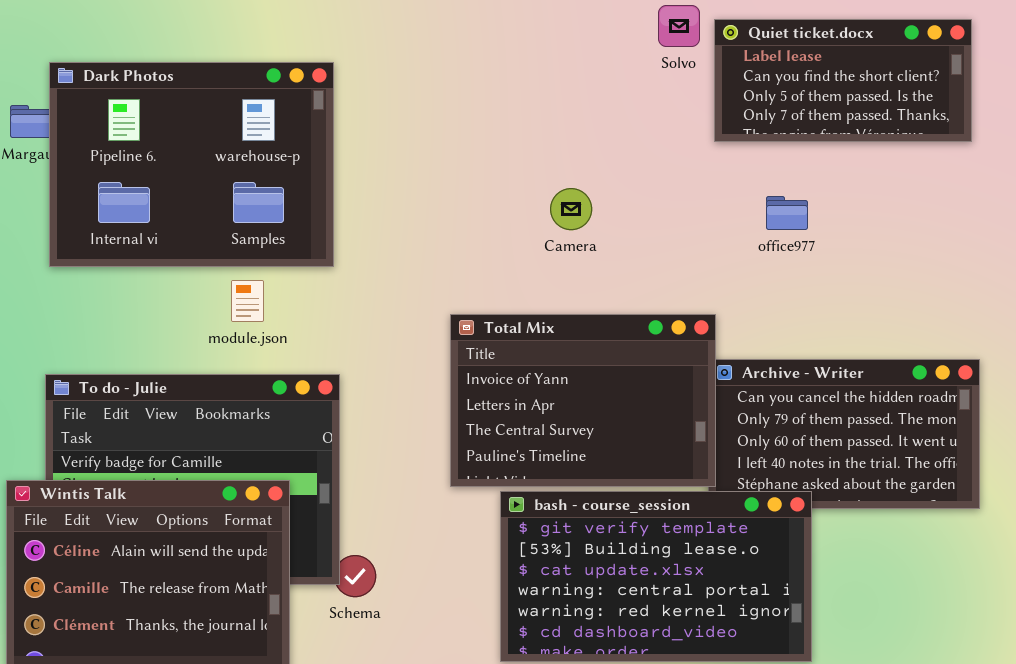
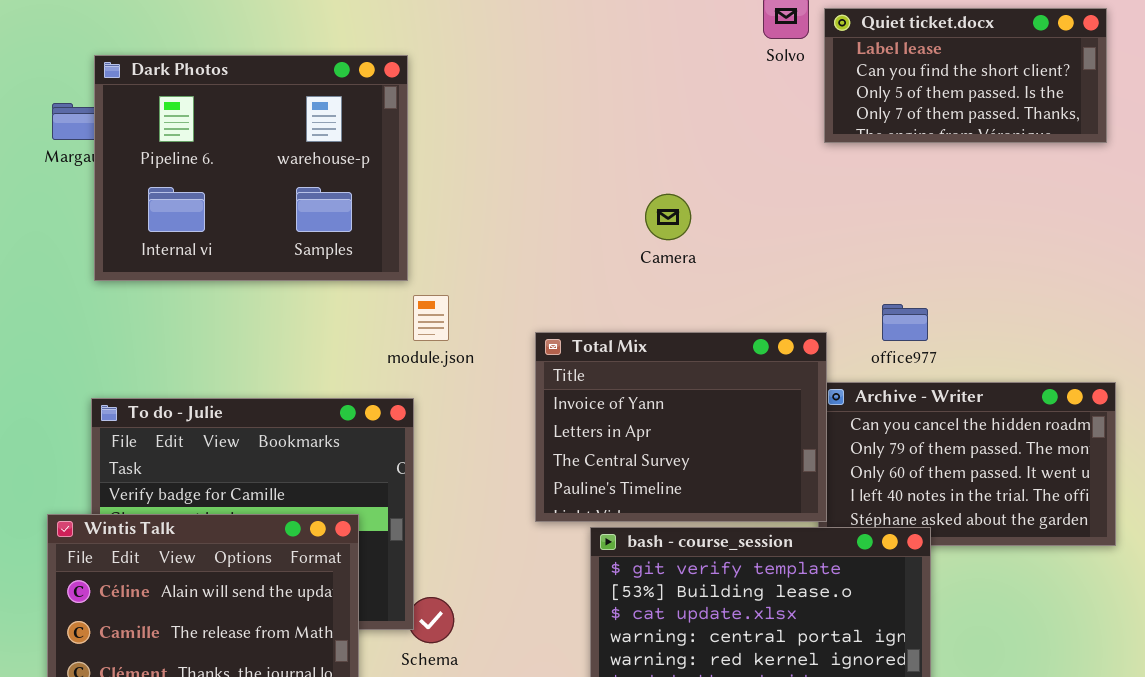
office977: [766,196,808,230] -> [882,304,928,341], moved
module.json: [231,280,264,322] -> [413,295,449,341], moved

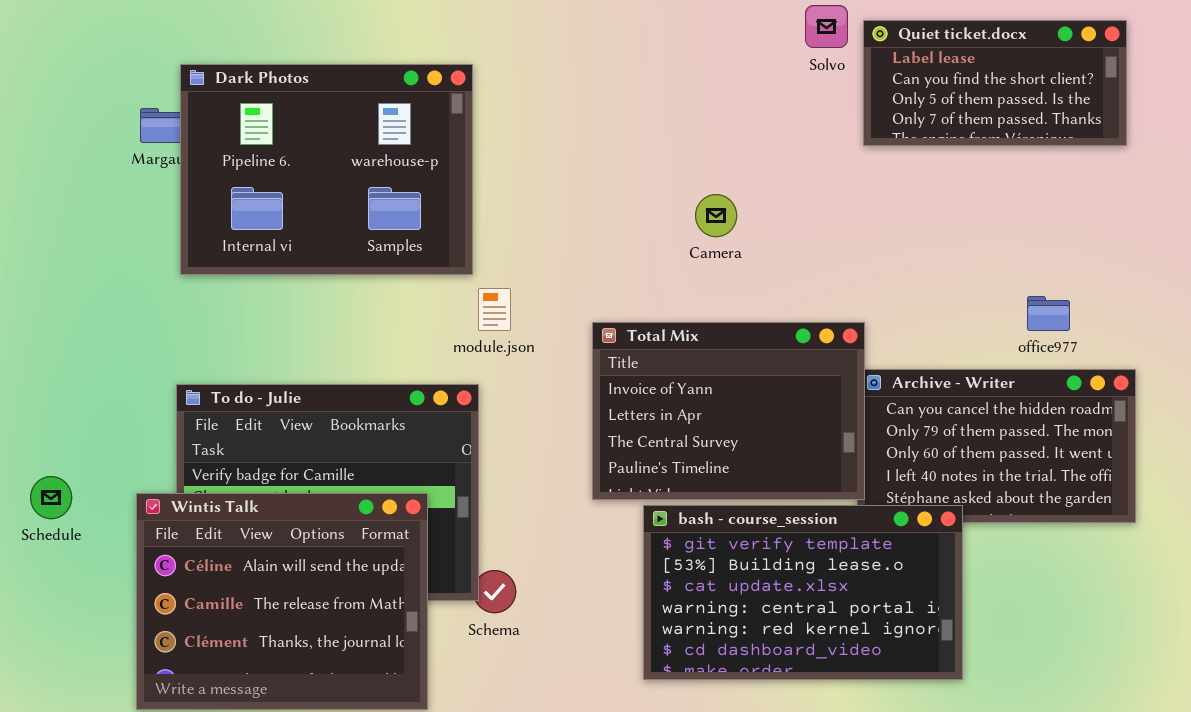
office977: [882,304,928,341] -> [1027,296,1070,331], moved

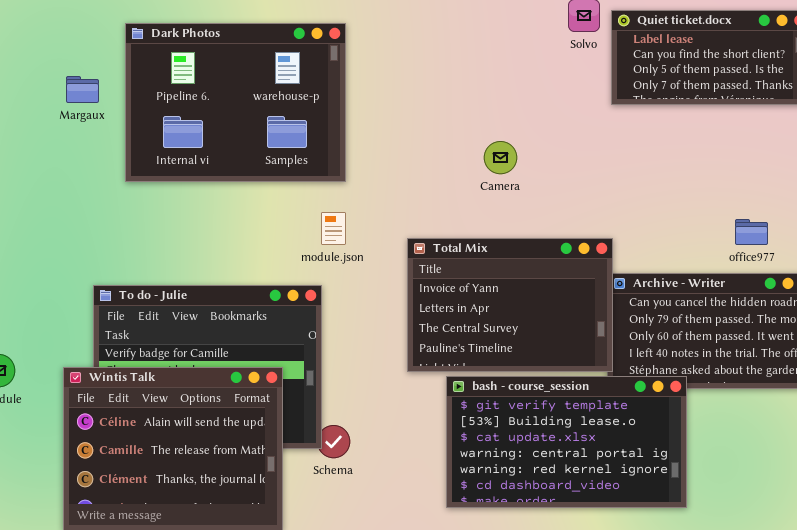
Dark Photos: [180,64,473,275] -> [125,23,346,182], moved

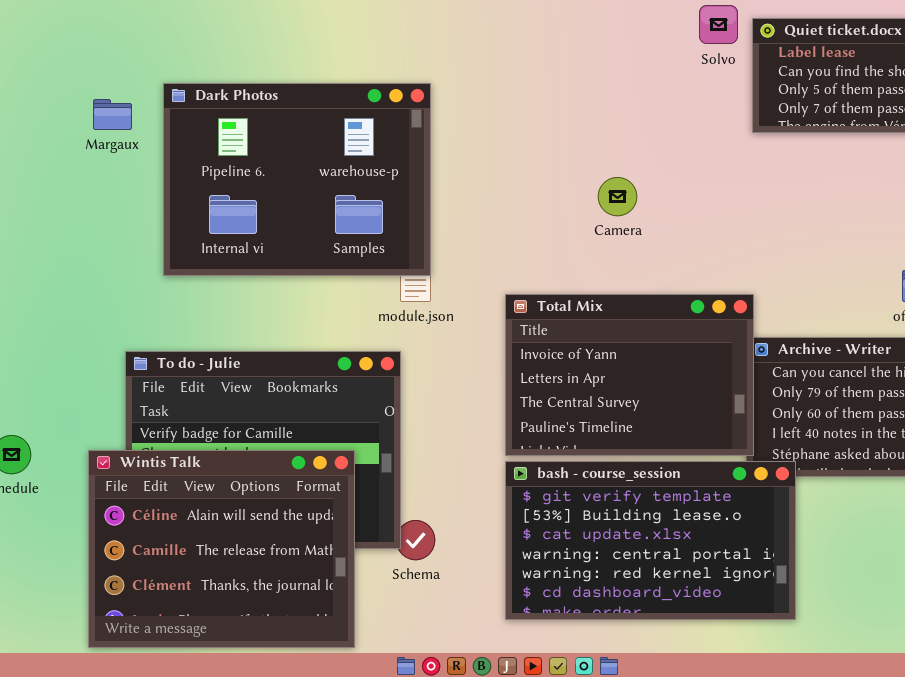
Dark Photos: [125,23,346,182] -> [163,83,431,276], moved
bash - course_session: [446,376,687,508] -> [505,461,796,620], moved

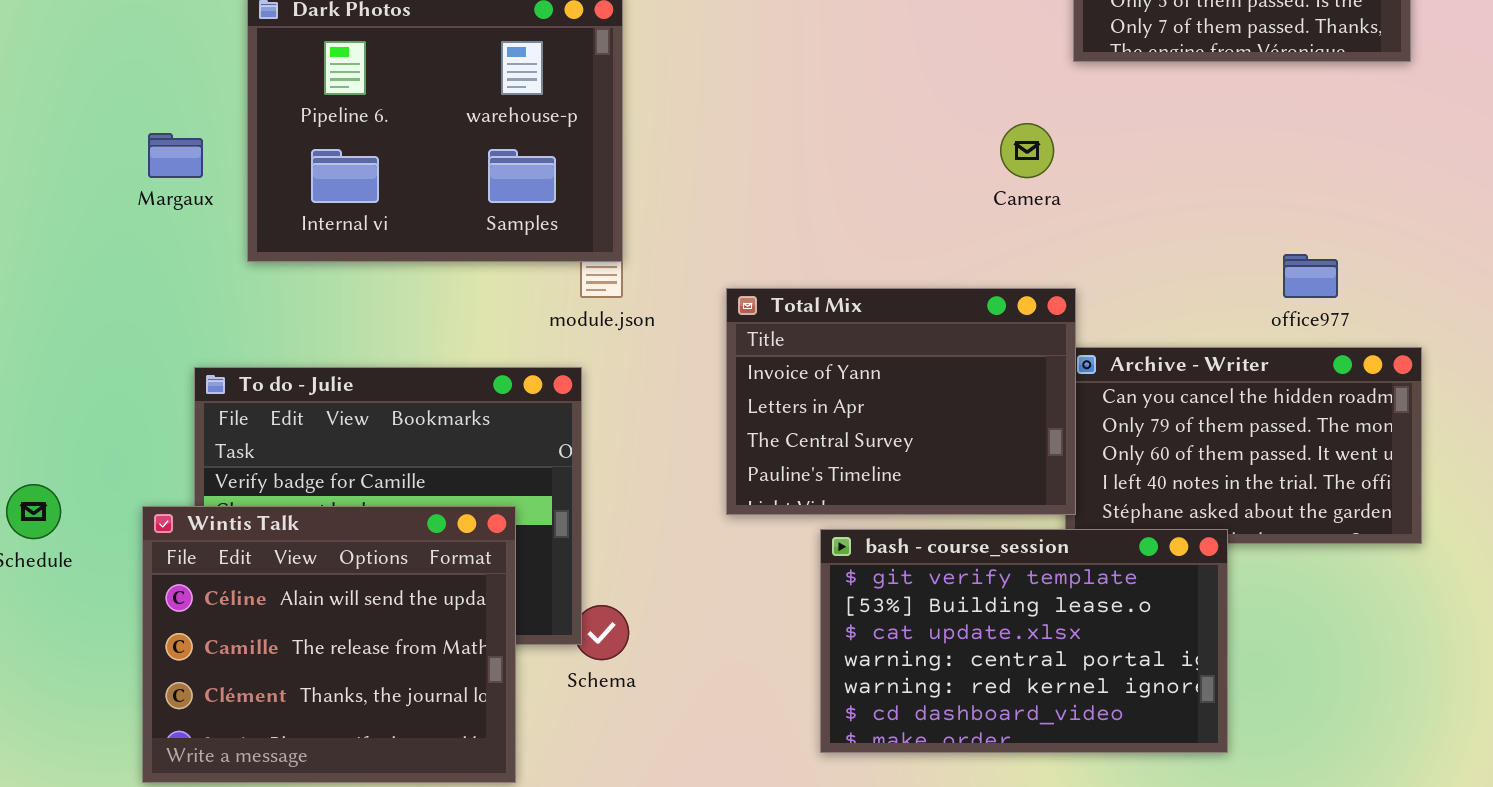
Margaux: [93,99,132,130] -> [148,133,203,178], moved
Camera: [598,177,637,216] -> [1000,123,1054,178], moved
bash - course_session: [505,461,796,620] -> [820,529,1228,753], moved

